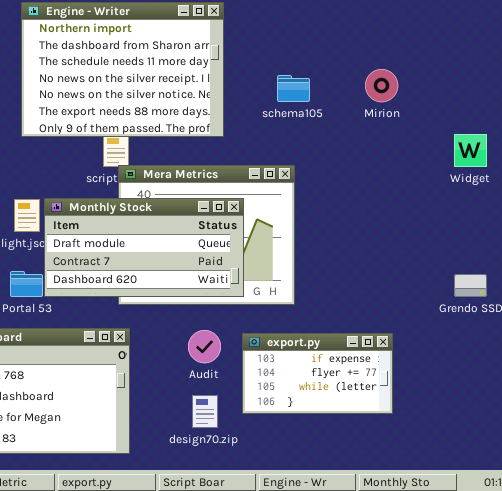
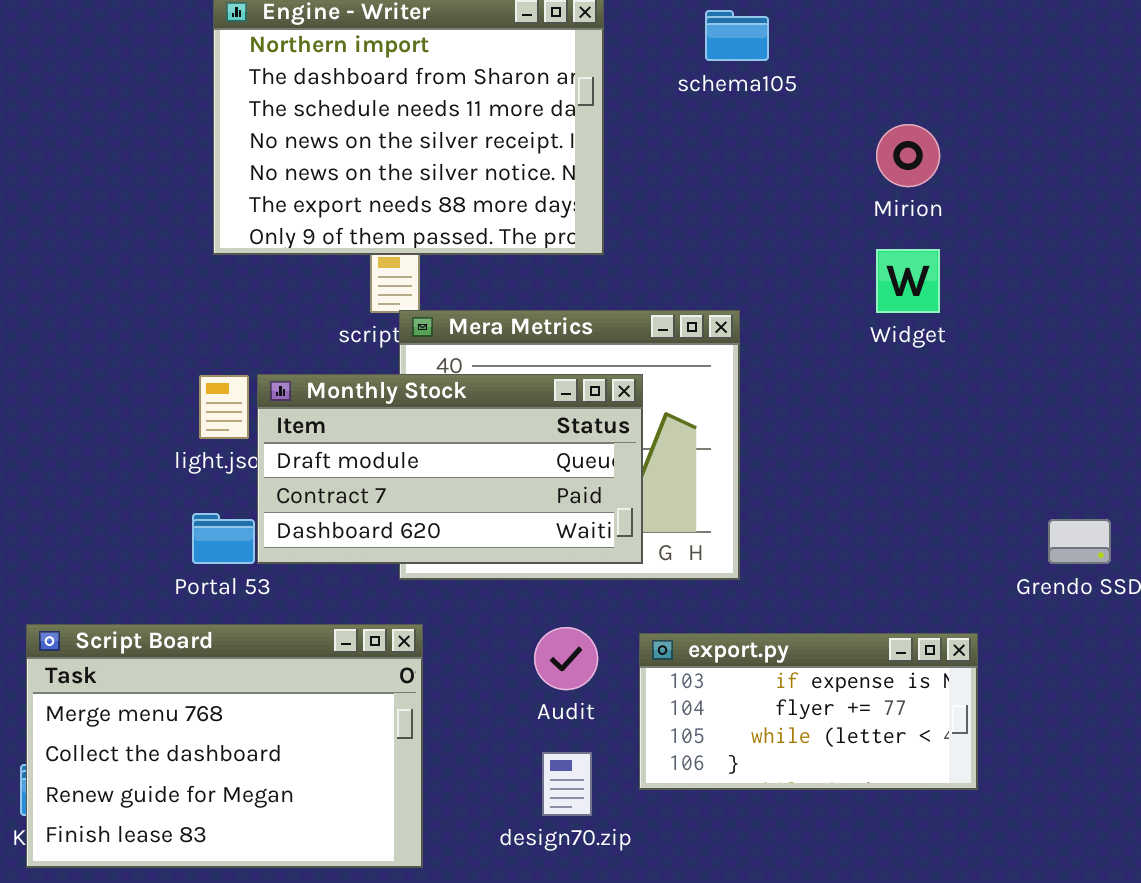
schema105: [277,75,310,102] -> [705,10,769,61], moved
Widget: [454,134,487,167] -> [876,249,940,313], moved
export.py: [242,333,393,414] -> [639,633,978,790], resized

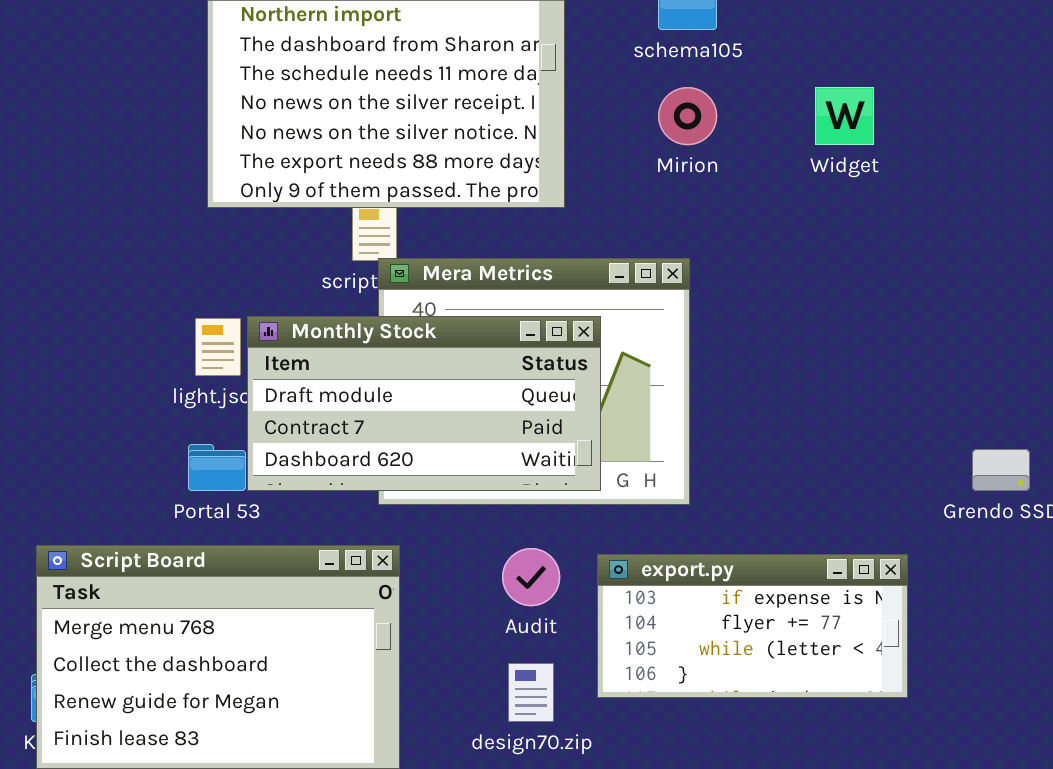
Mirion: [876,124,940,187] -> [658,87,717,145], moved
Widget: [876,249,940,313] -> [815,87,874,145], moved

